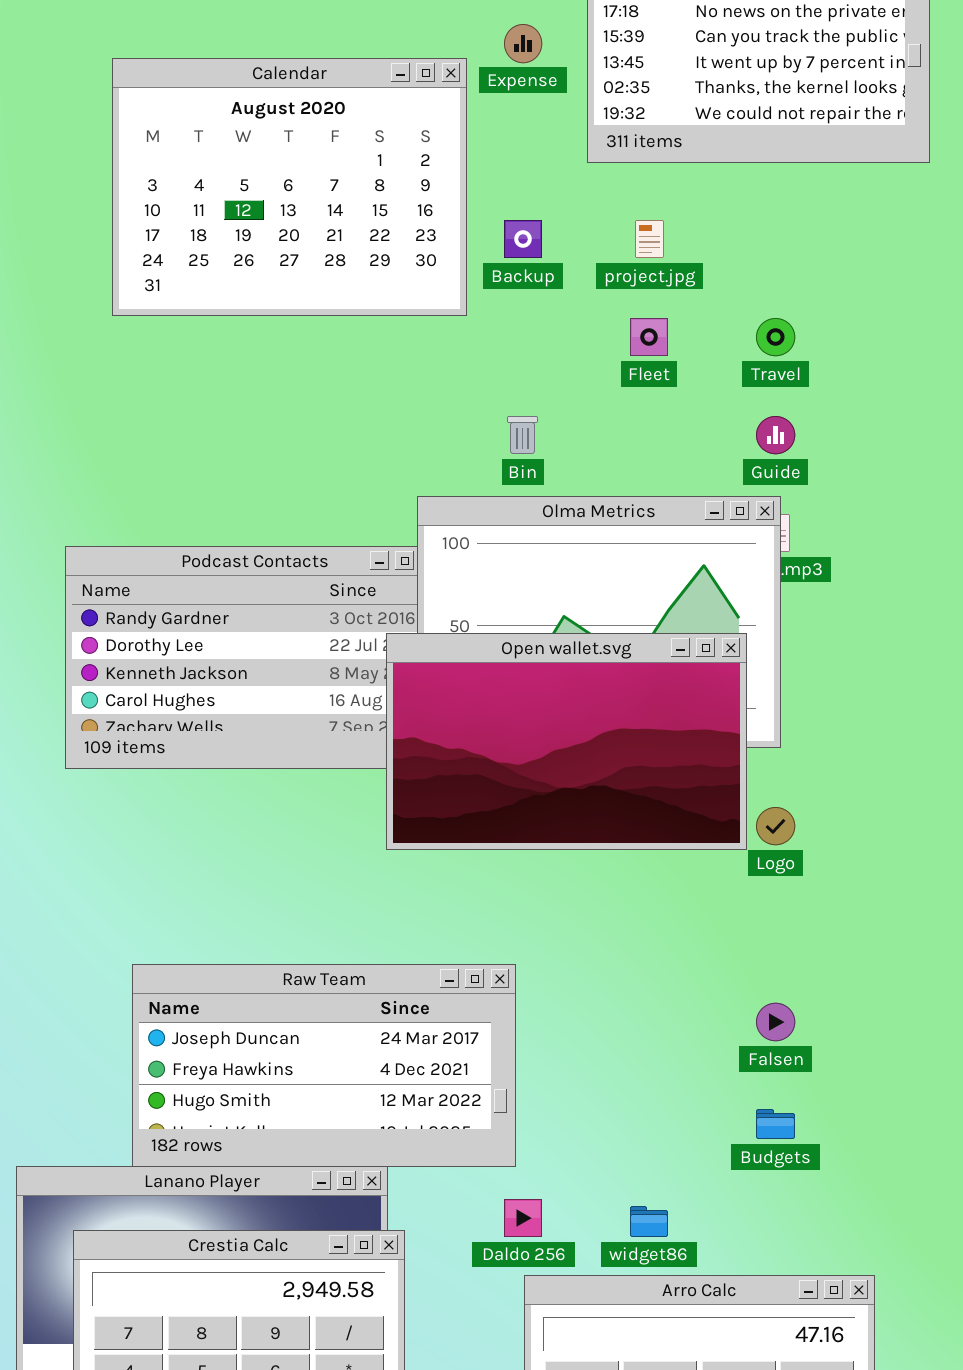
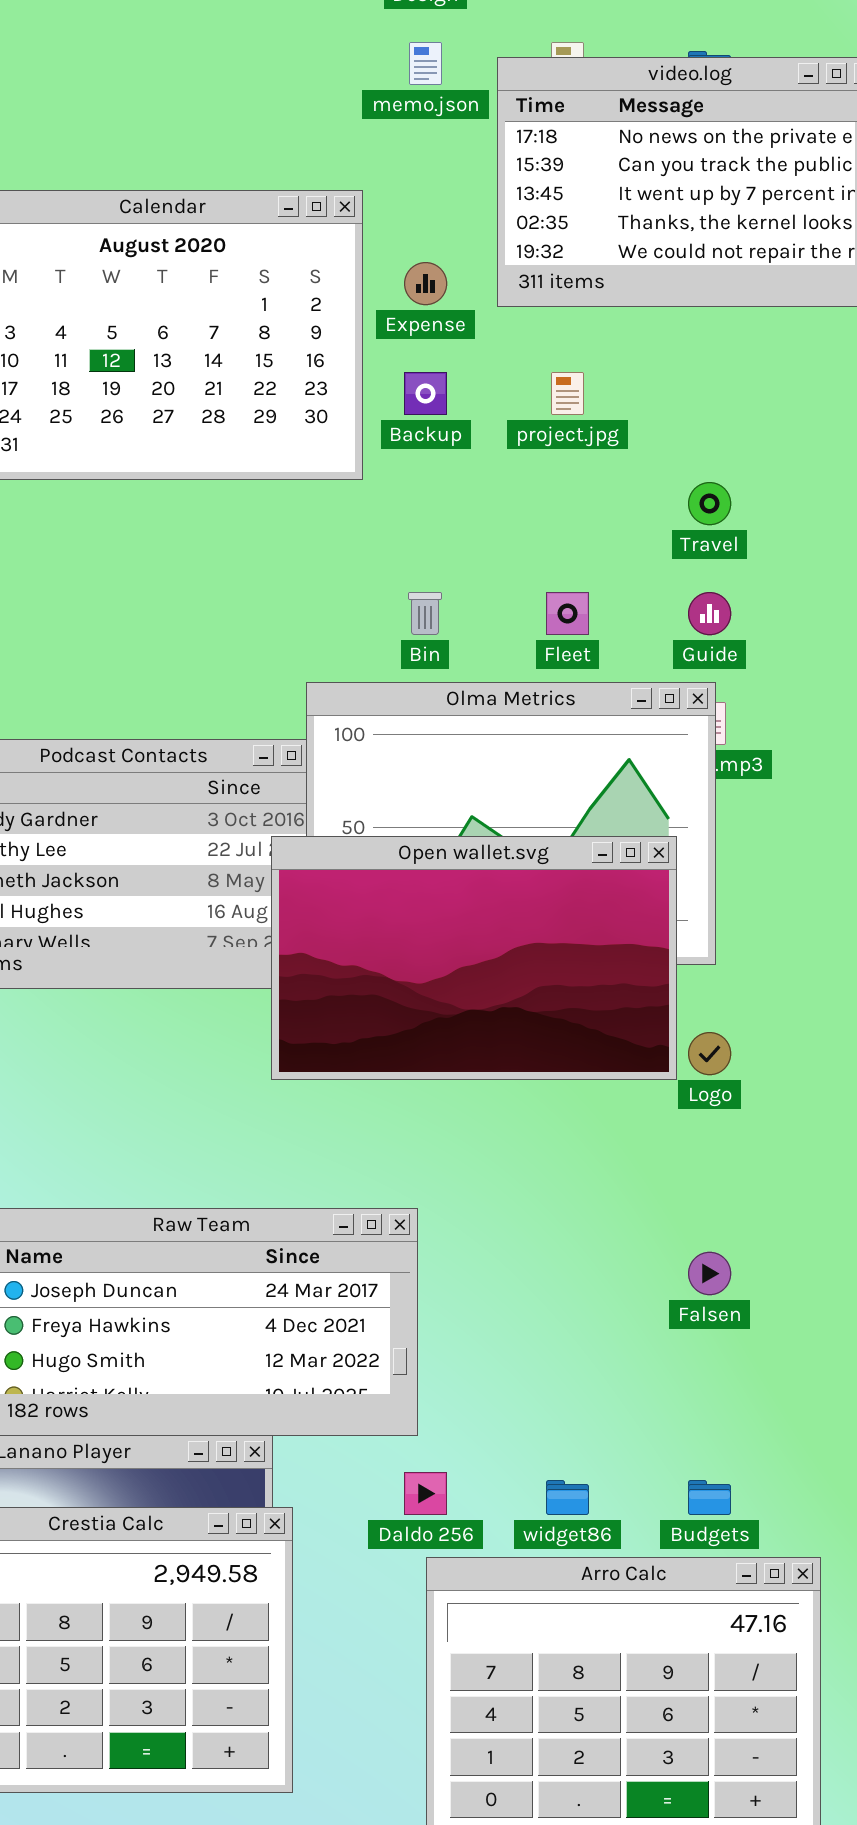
Expense: [504,24,542,63] -> [404,262,447,305], moved
Fleet: [630,318,668,356] -> [546,592,589,635], moved
Budgets: [756,1109,795,1139] -> [688,1480,731,1515], moved

